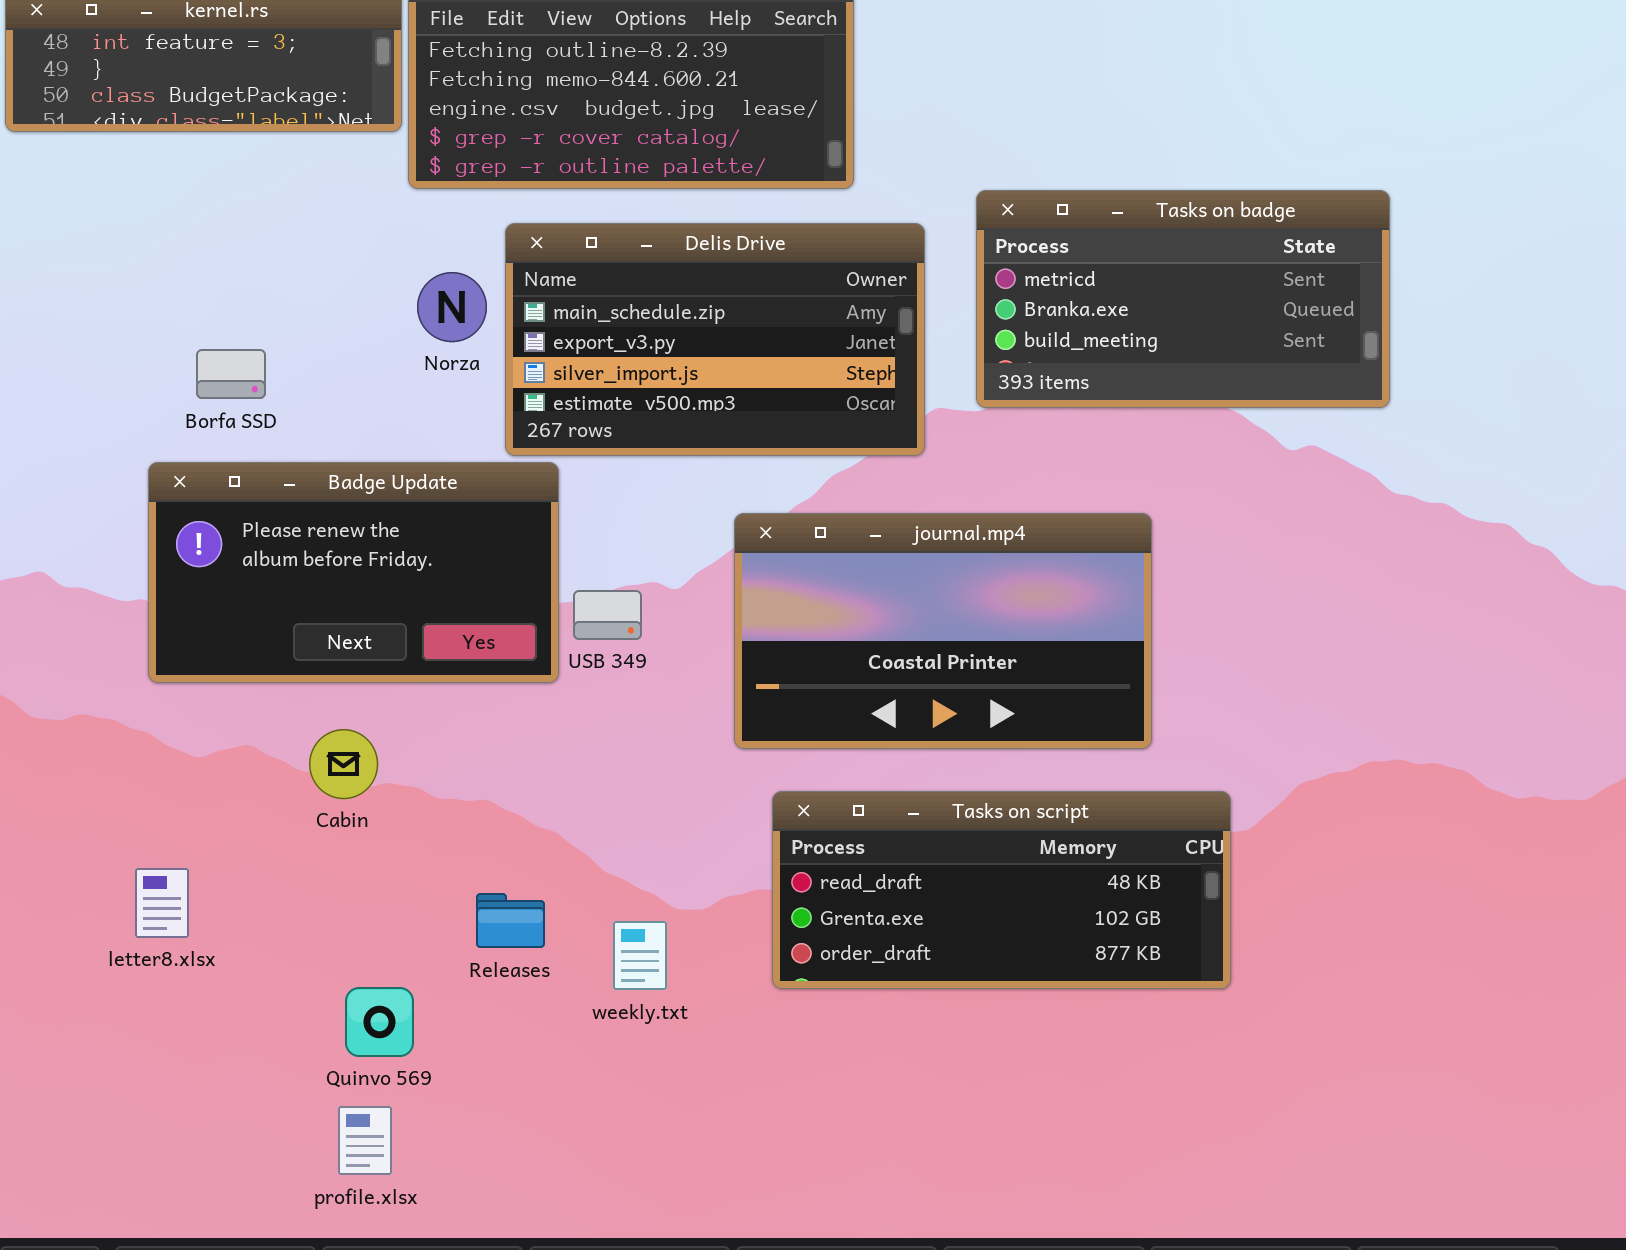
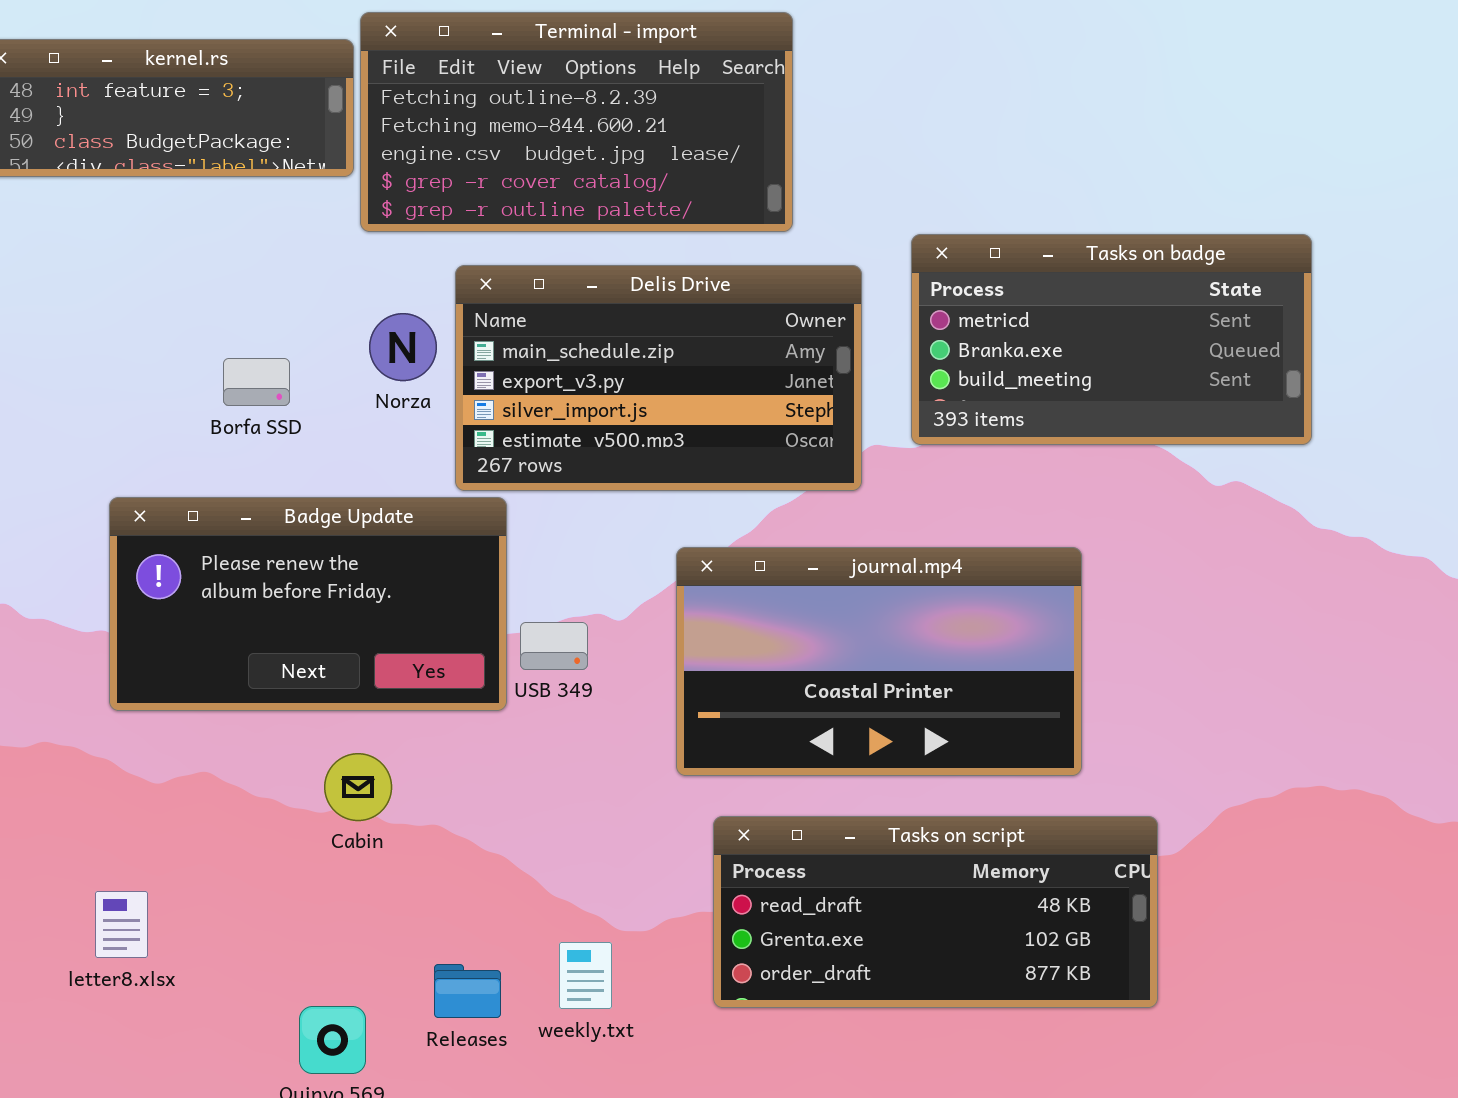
Borfa SSD: [196,349,266,399] -> [223,358,290,406], moved
Cabin: [309,729,378,799] -> [324,753,392,821], moved
Releases: [476,893,545,948] -> [434,964,501,1018], moved

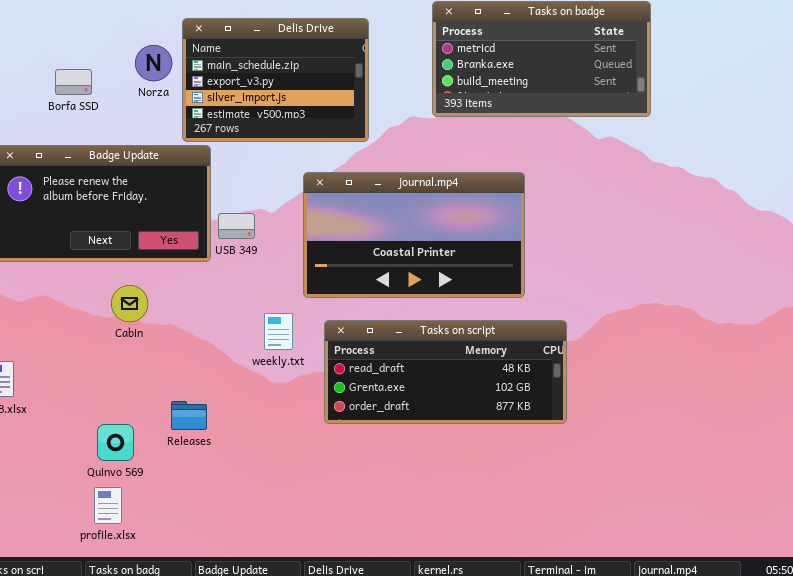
Delis Drive: [455,265,862,491] -> [182,18,369,142], resized
weekly.txt: [559,942,612,1009] -> [264,313,293,350], moved

